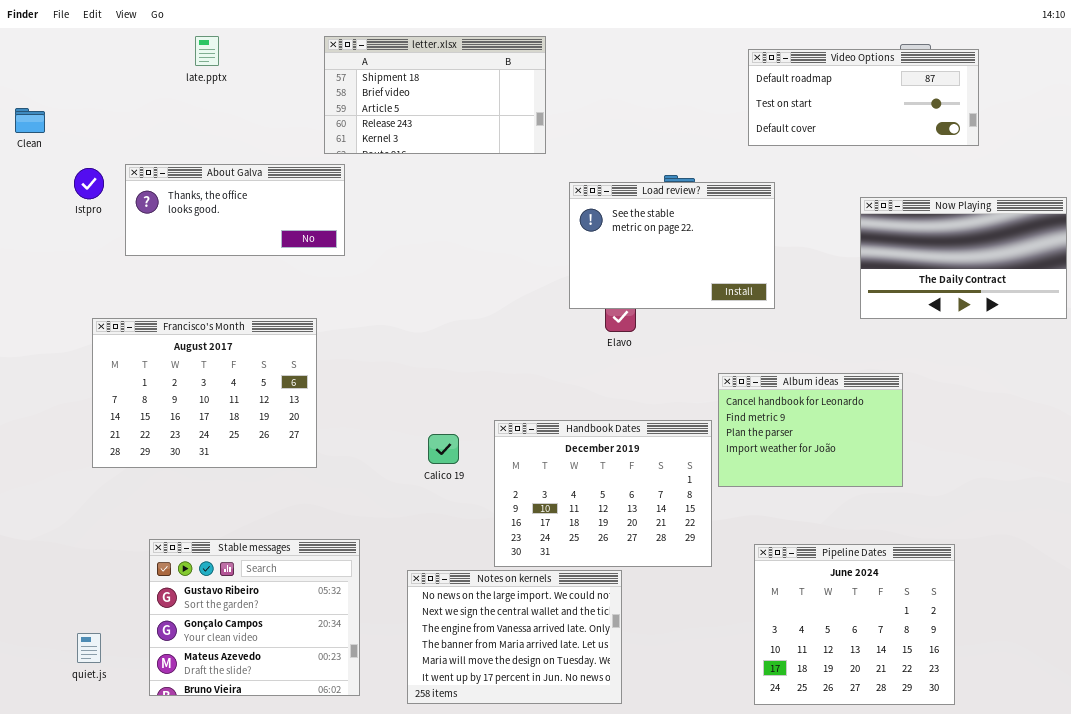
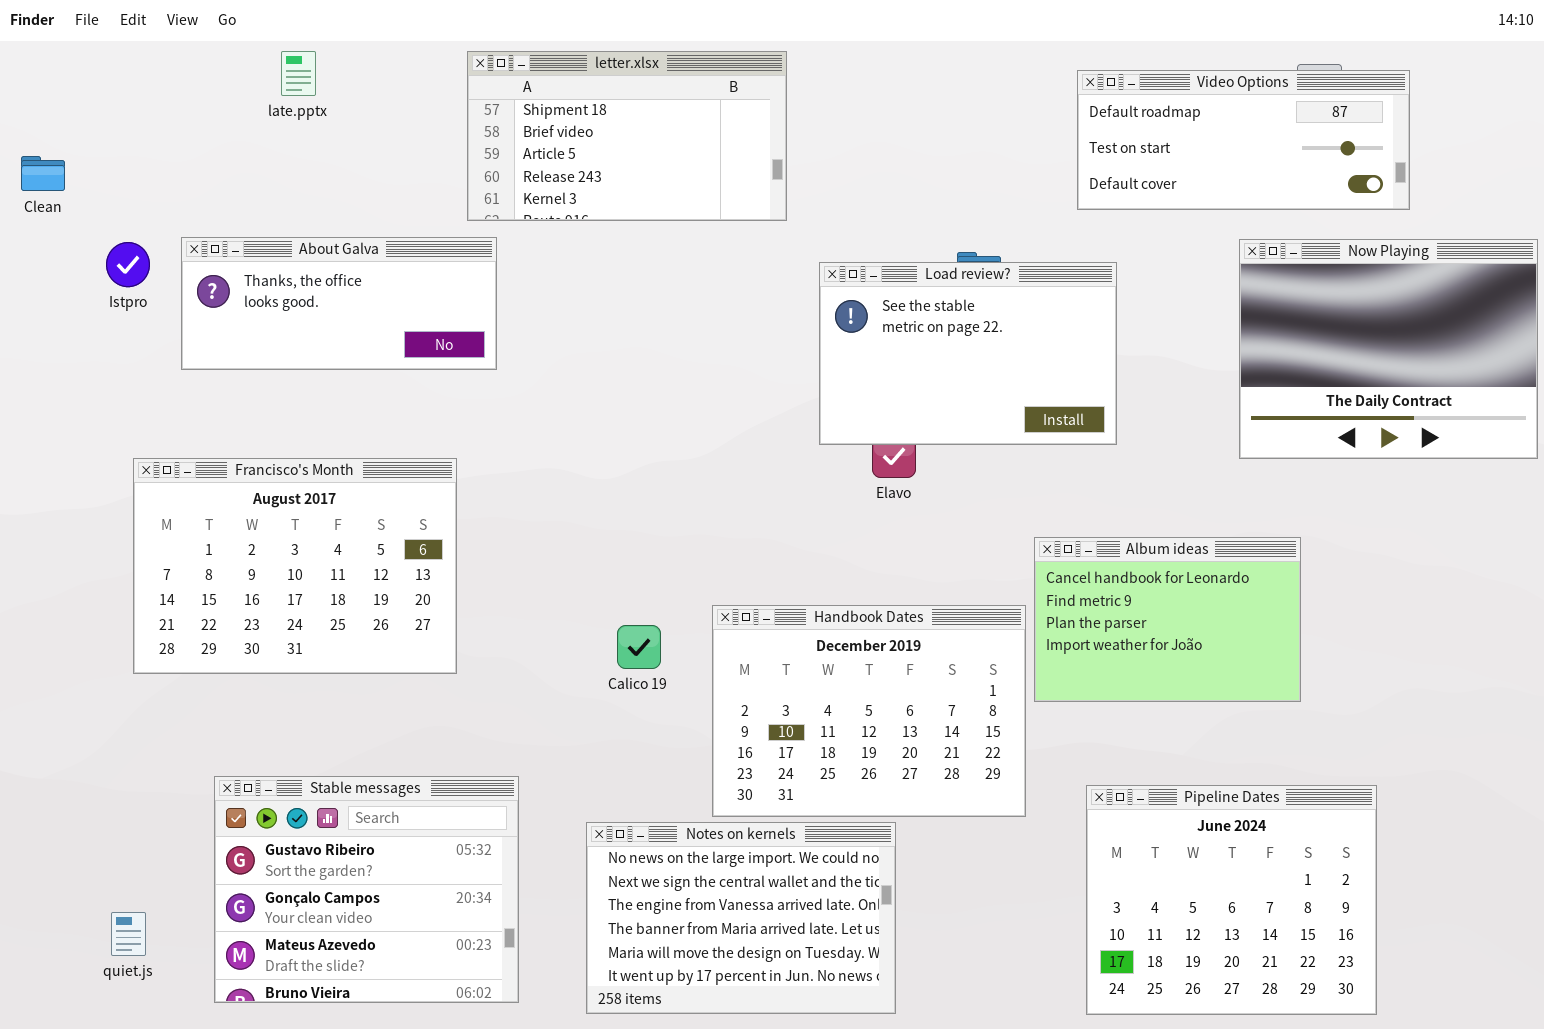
Now Playing: [860,197,1067,319] -> [1239,239,1538,459], resized

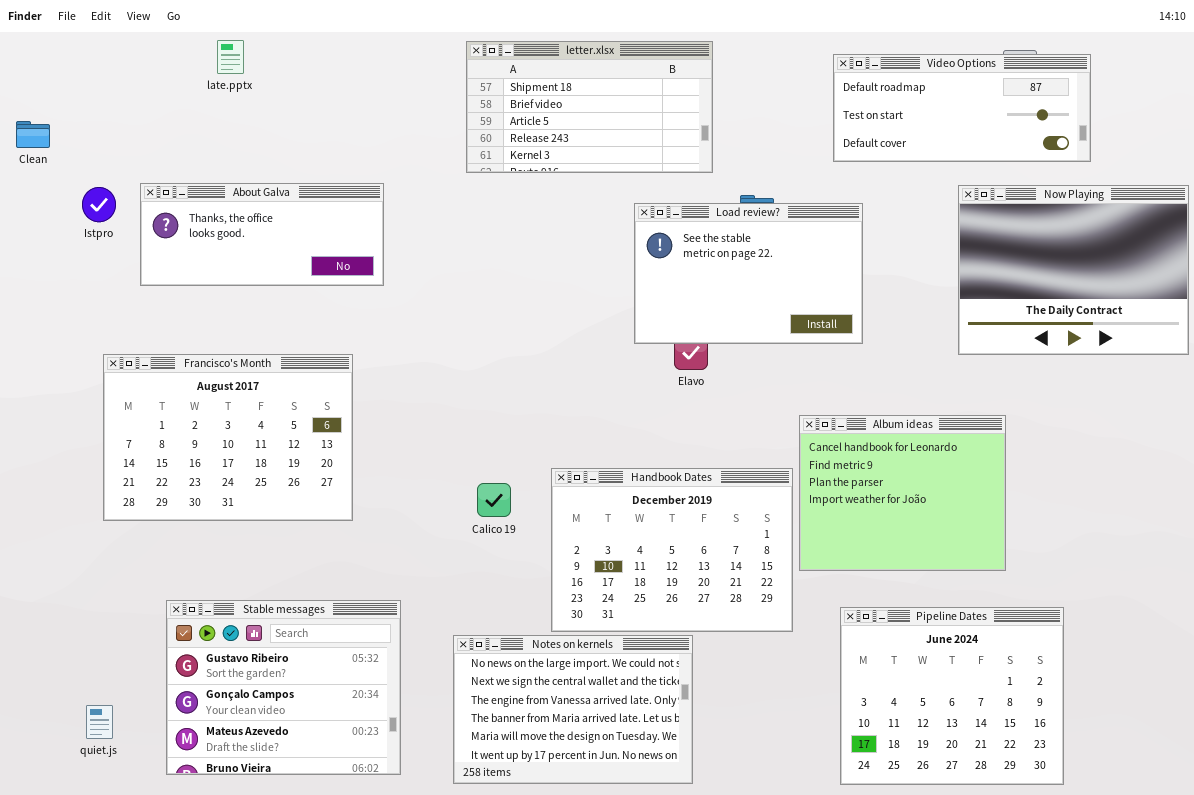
letter.xlsx: [467,51,787,221] -> [466,41,713,173], moved
Album ideas: [1034,537,1301,702] -> [799,415,1006,571], resized

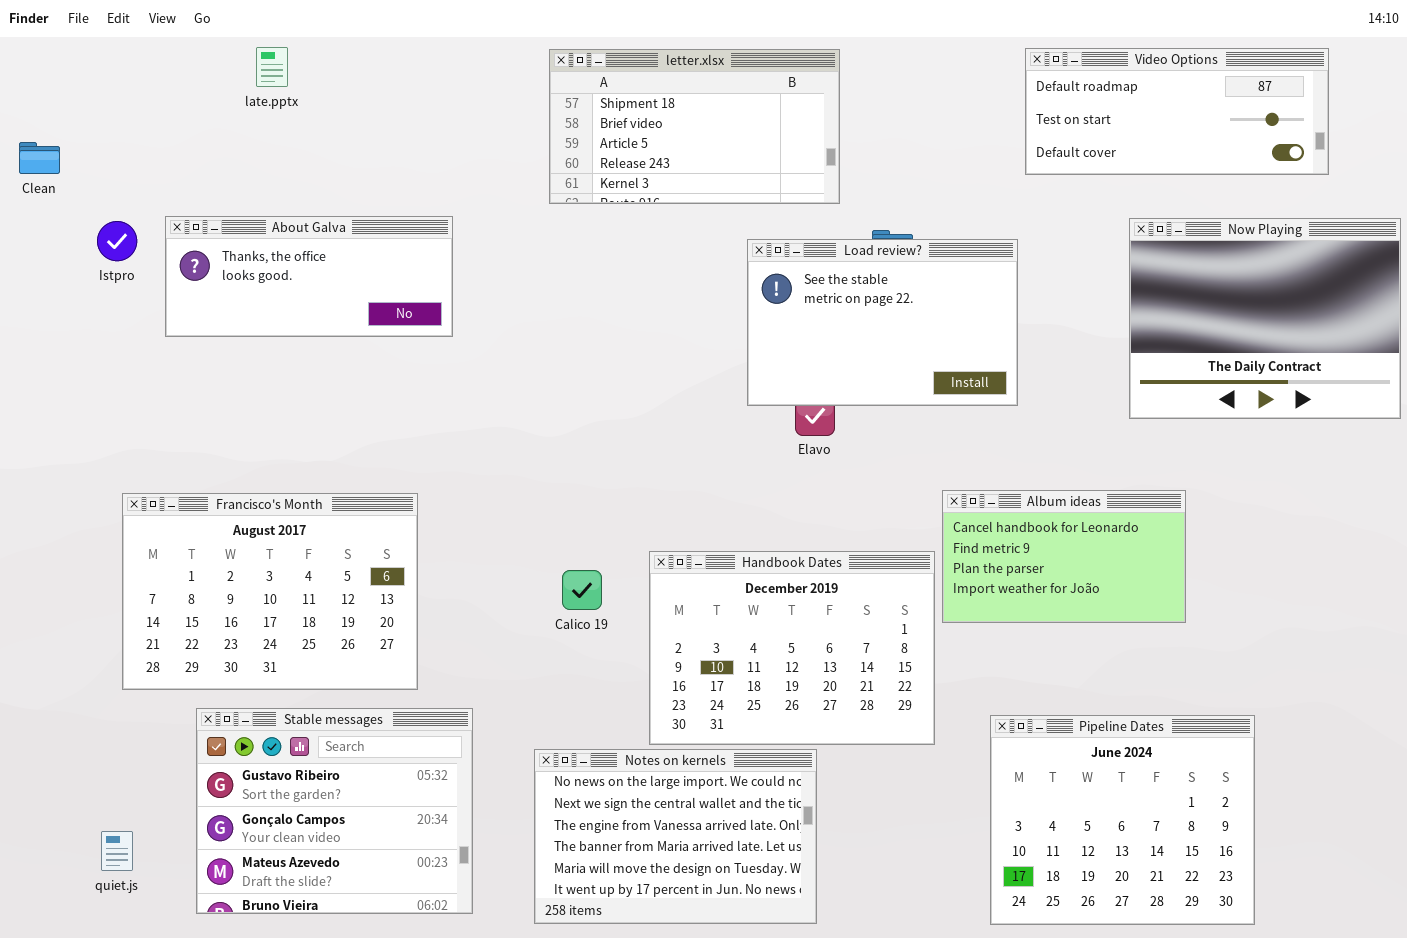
Video Options: [833,54,1091,162] -> [1025,48,1329,175], moved
Francisco's Month: [103,354,353,521] -> [122,493,418,690], moved
Album ideas: [799,415,1006,571] -> [942,490,1186,623], resized

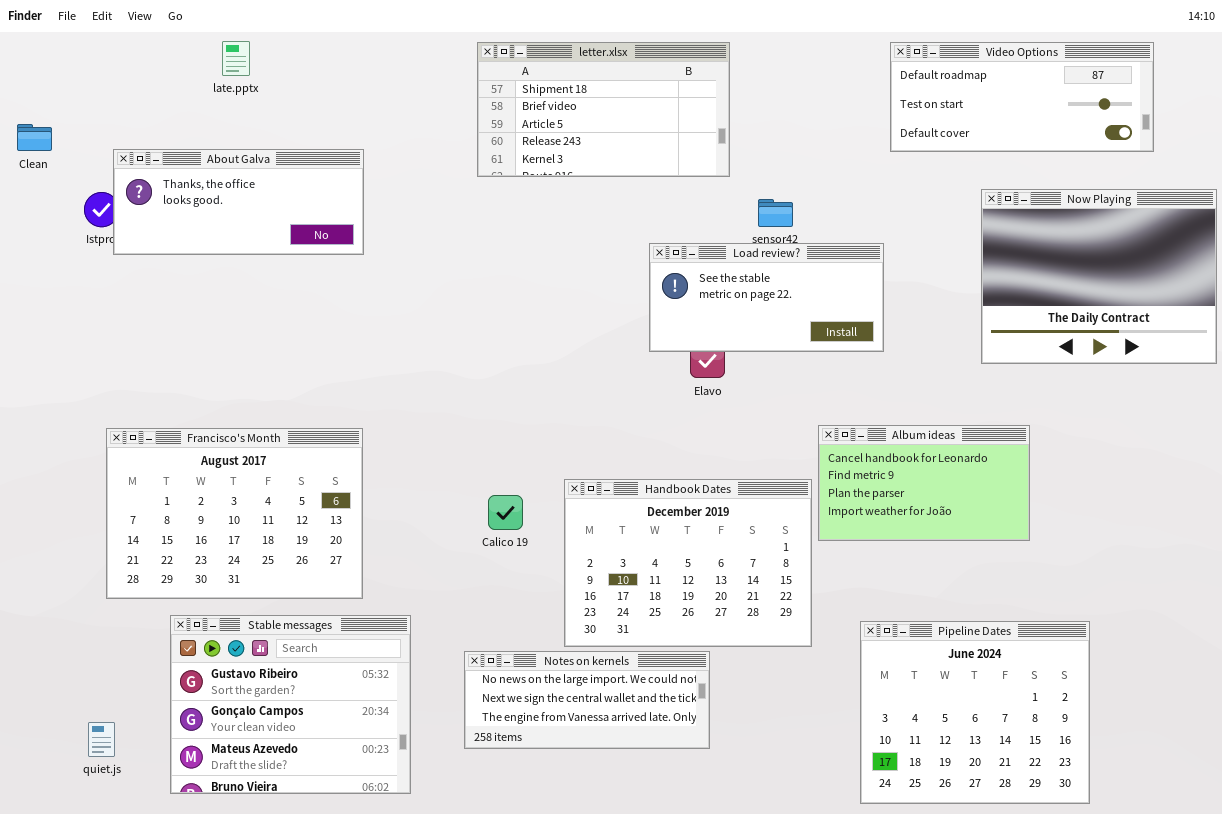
About Galva: [165,216,453,337] -> [113,149,364,255], moved
Load review?: [747,239,1018,406] -> [649,243,884,352], resized
Notes on kernels: [534,749,817,924] -> [464,651,710,749], resized

